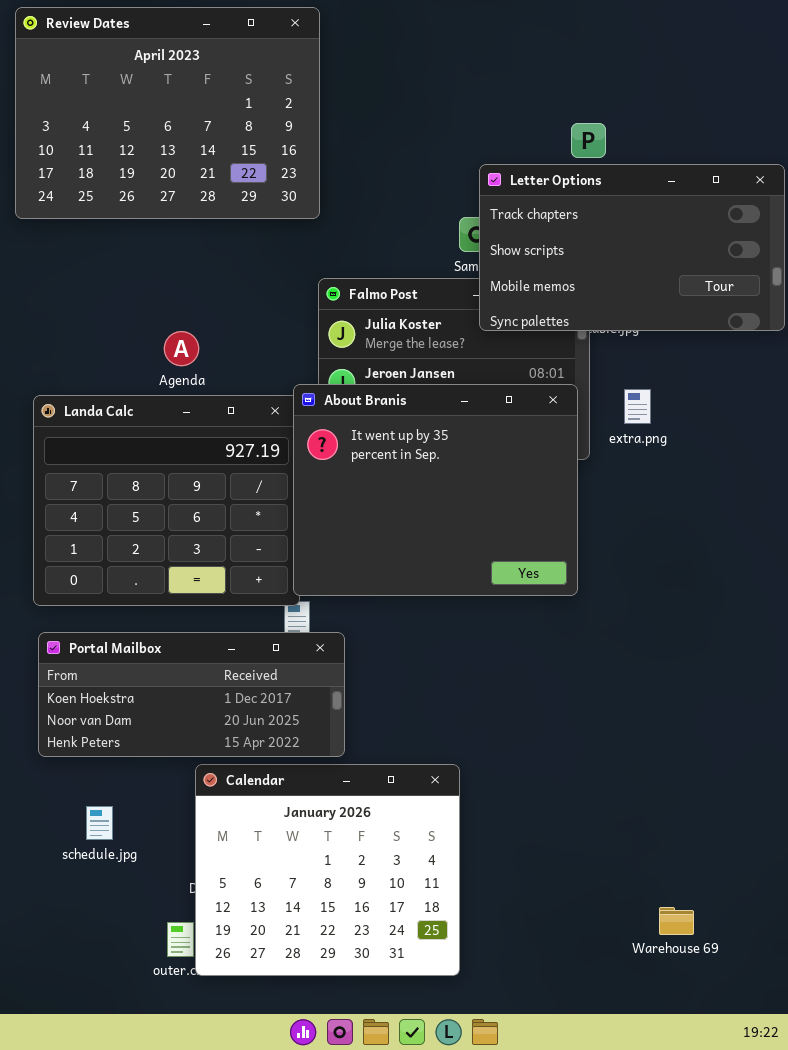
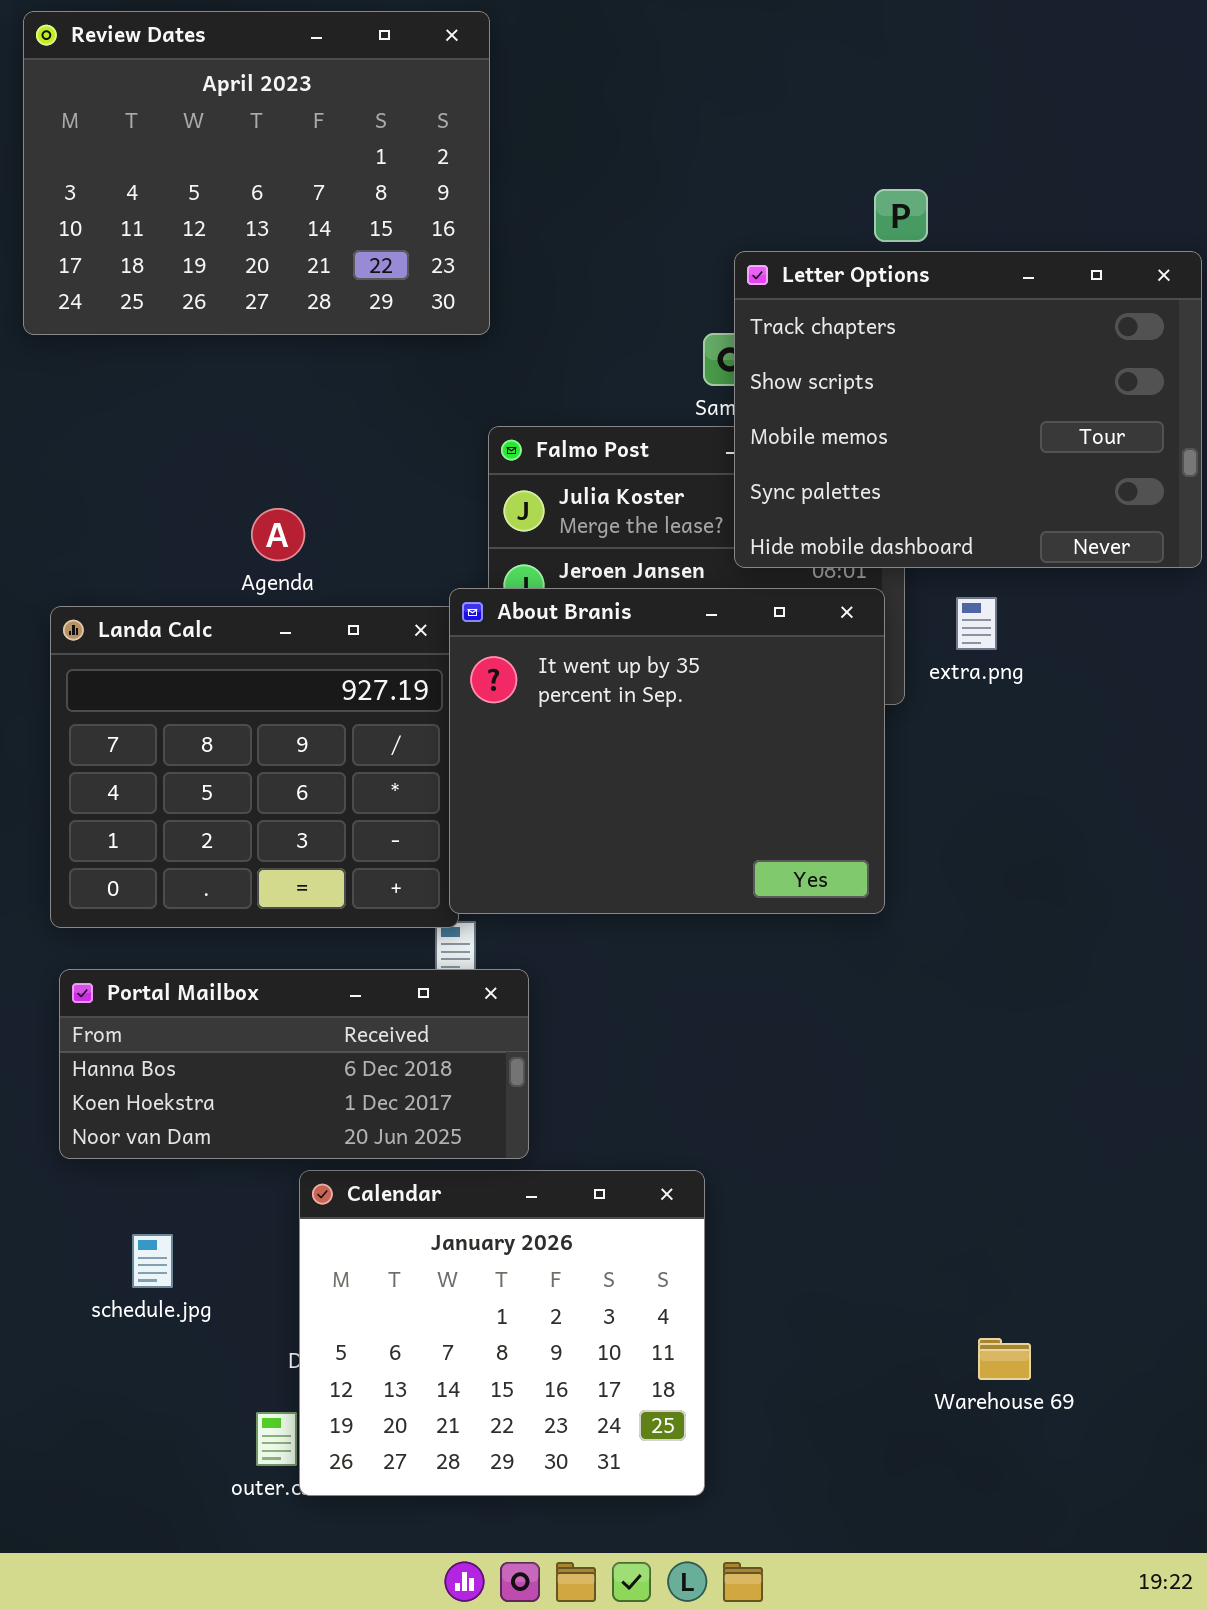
Letter Options: [479,164,785,331] -> [734,251,1202,568], resized
Portal Mailbox: [38,632,345,757] -> [59,969,529,1159], scrolled up 1 row
Warehouse 69: [659,907,694,935] -> [978,1338,1031,1380], moved

